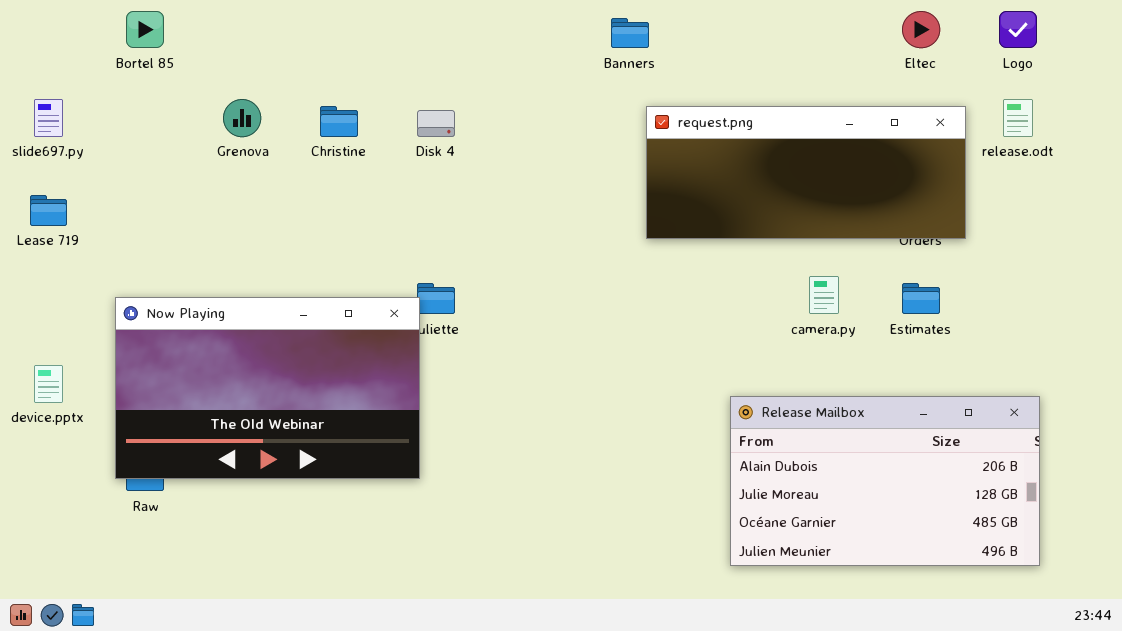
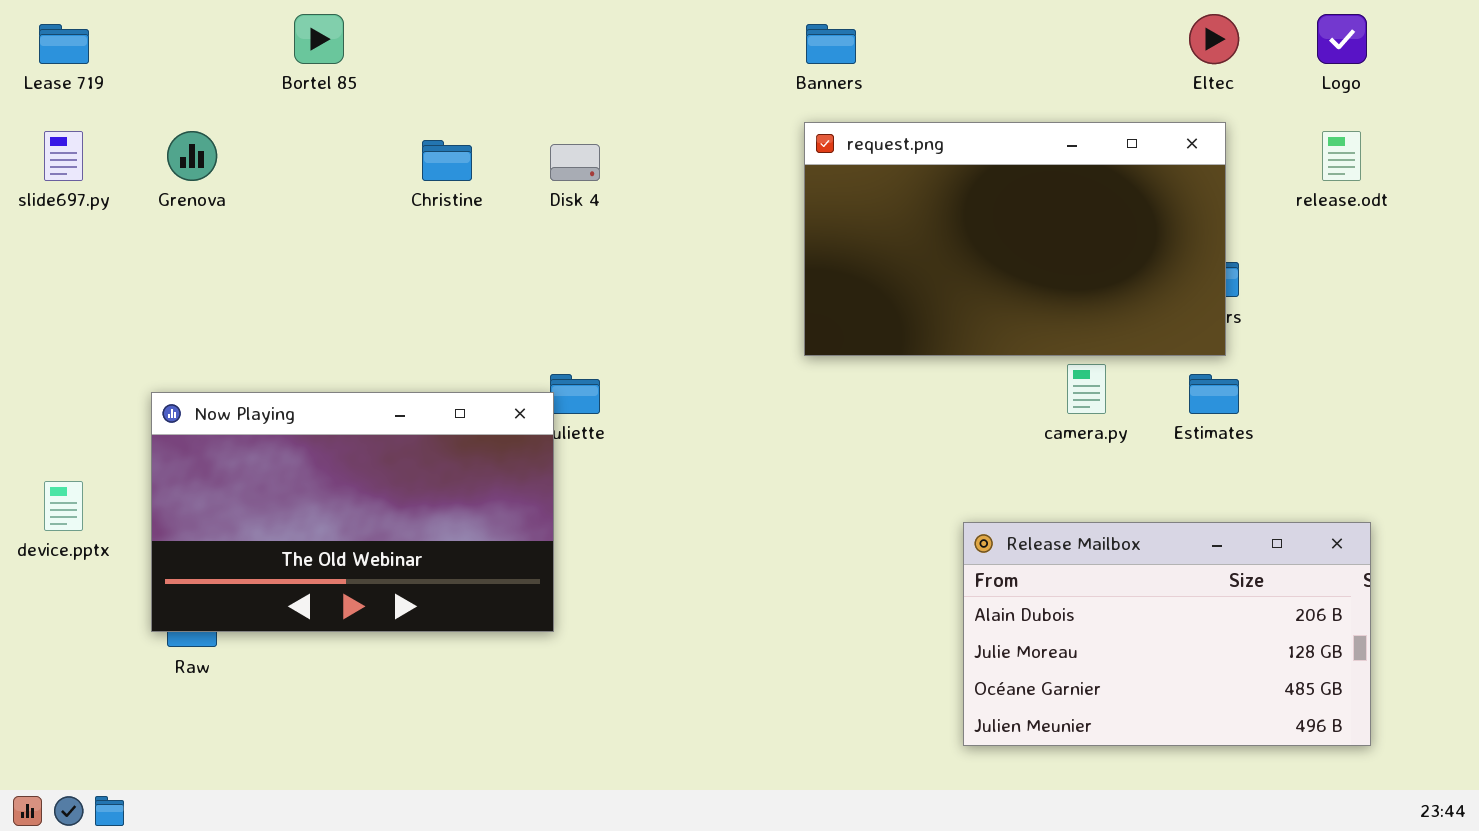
Bortel 85: [126,11,164,48] -> [294,14,344,64], moved
Grenova: [223,99,261,137] -> [167,131,217,181], moved
request.png: [646,106,966,239] -> [804,122,1226,356], moved, resized
Lease 719: [30,195,67,226] -> [39,24,89,64], moved

